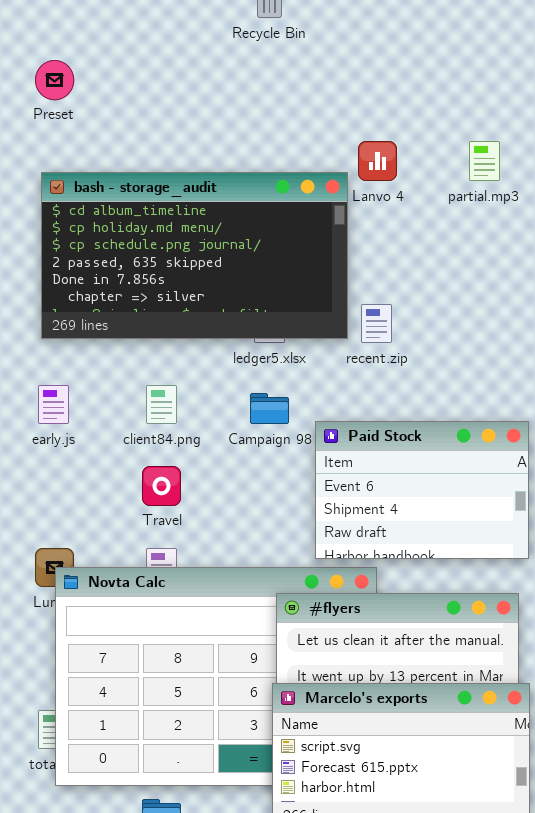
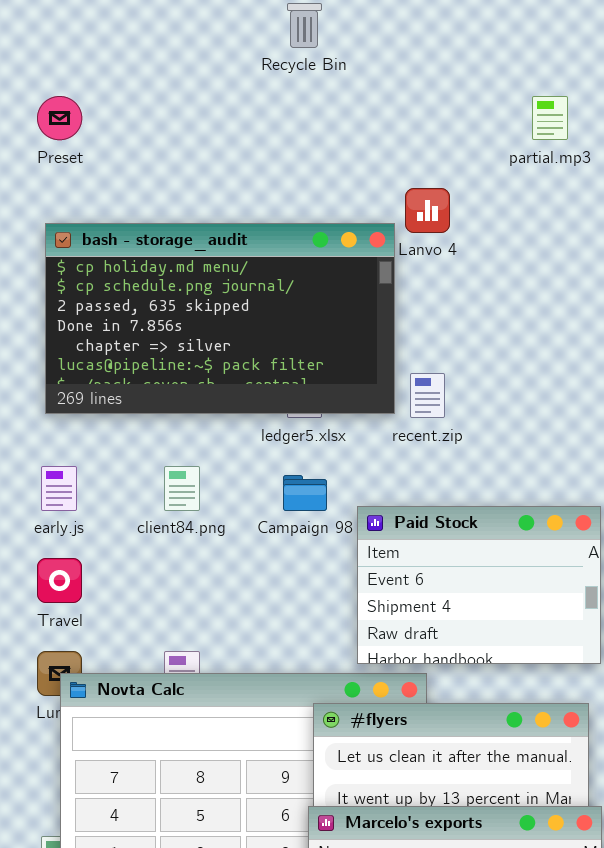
partial.mp3: [469,141,500,181] -> [532,96,568,140], moved
bash - storage_audit: [41,172,348,339] -> [45,223,395,414], scrolled down 1 row
Travel: [142,466,181,506] -> [37,558,82,603], moved

